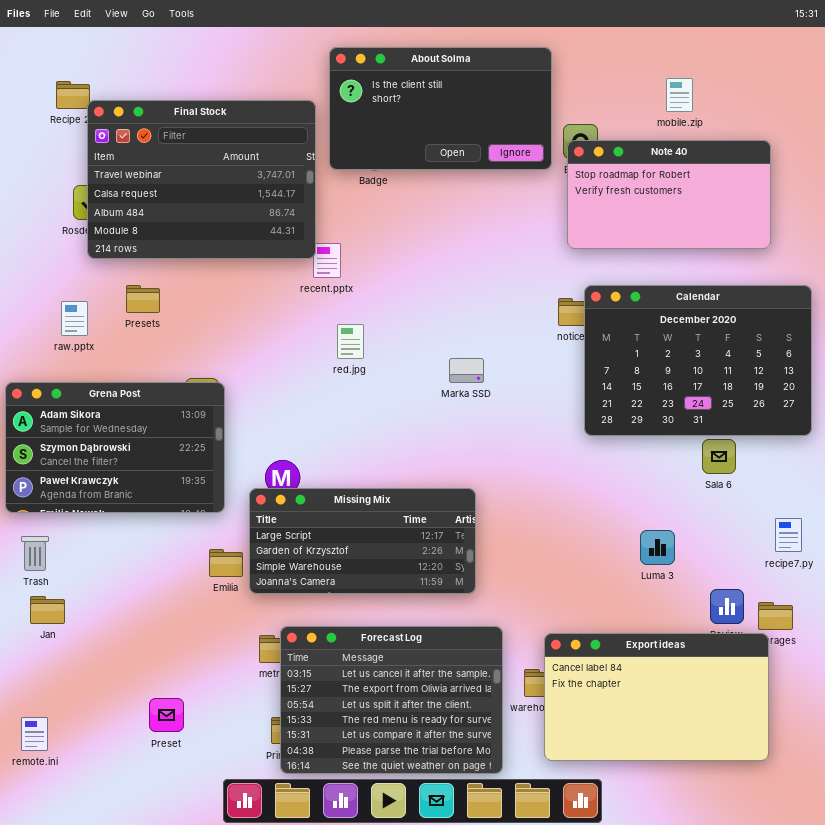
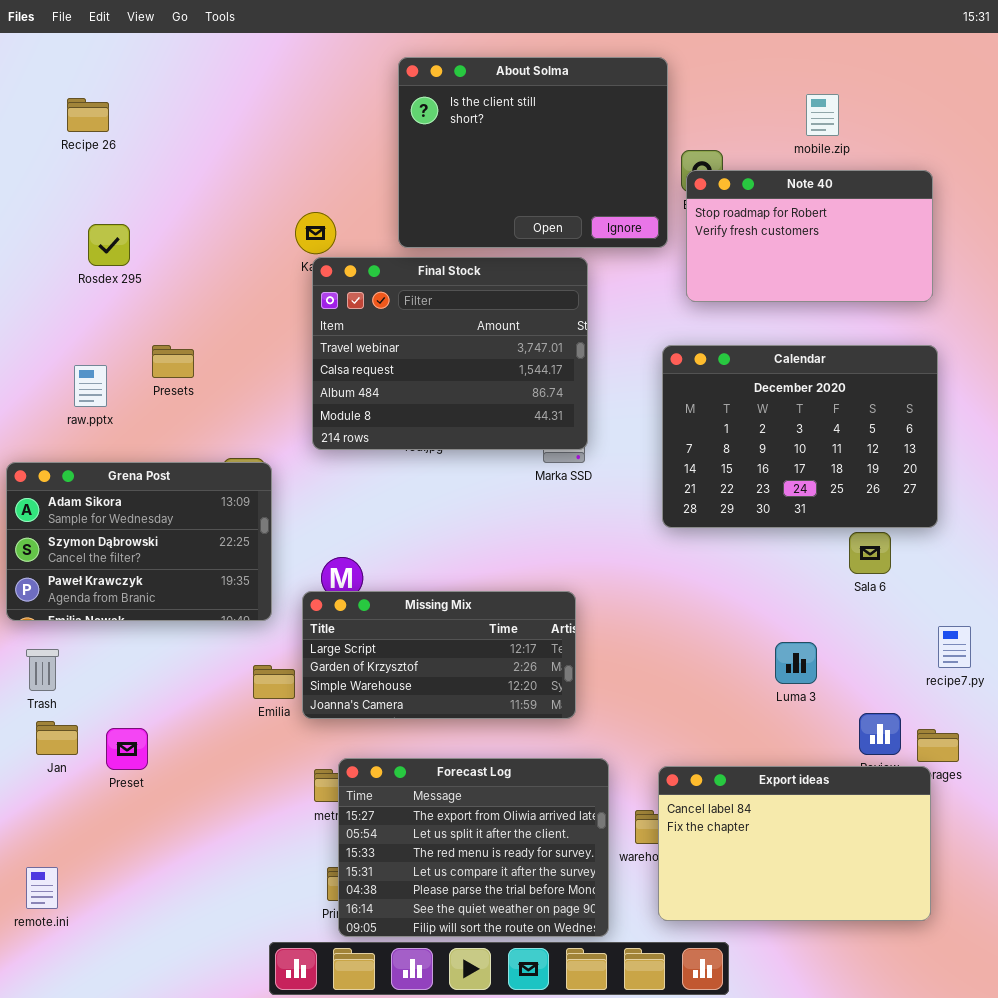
About Solma: [329,47,552,170] -> [398,57,668,248], resized
Final Stock: [87,100,316,259] -> [312,257,588,450], moved
Calendar: [584,285,812,436] -> [662,345,938,528], moved
Forecast Log: [280,626,503,774] -> [338,758,609,937], scrolled down 1 row
Preset: [149,698,184,732] -> [106,728,148,770], moved

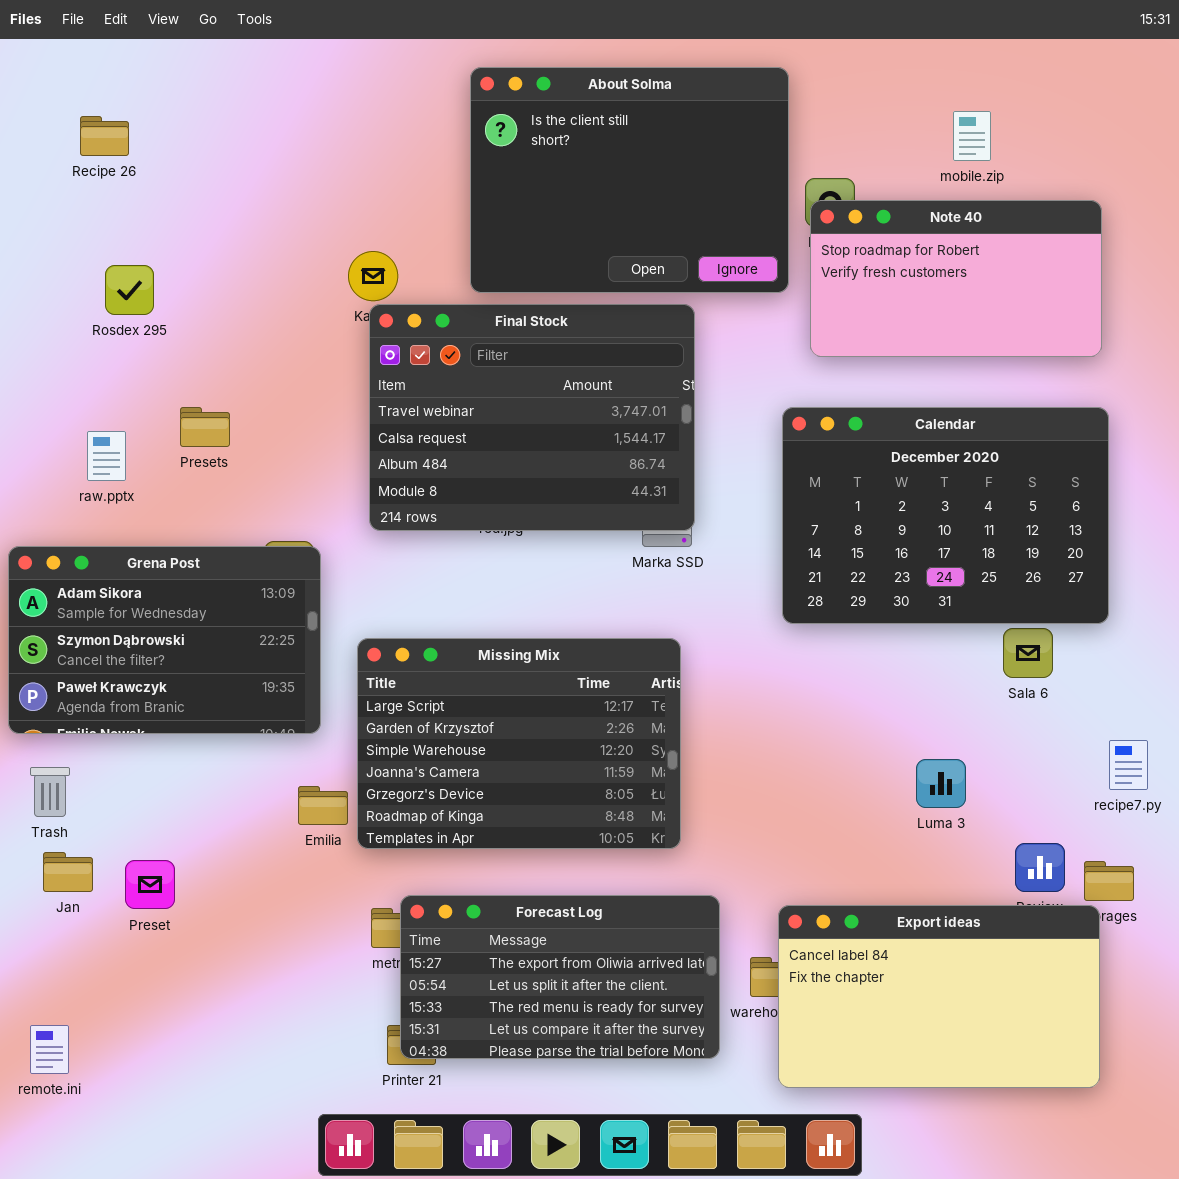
Missing Mix: [302,591,576,719] -> [357,638,681,849], resized
Forecast Log: [338,758,609,937] -> [400,895,720,1059], resized

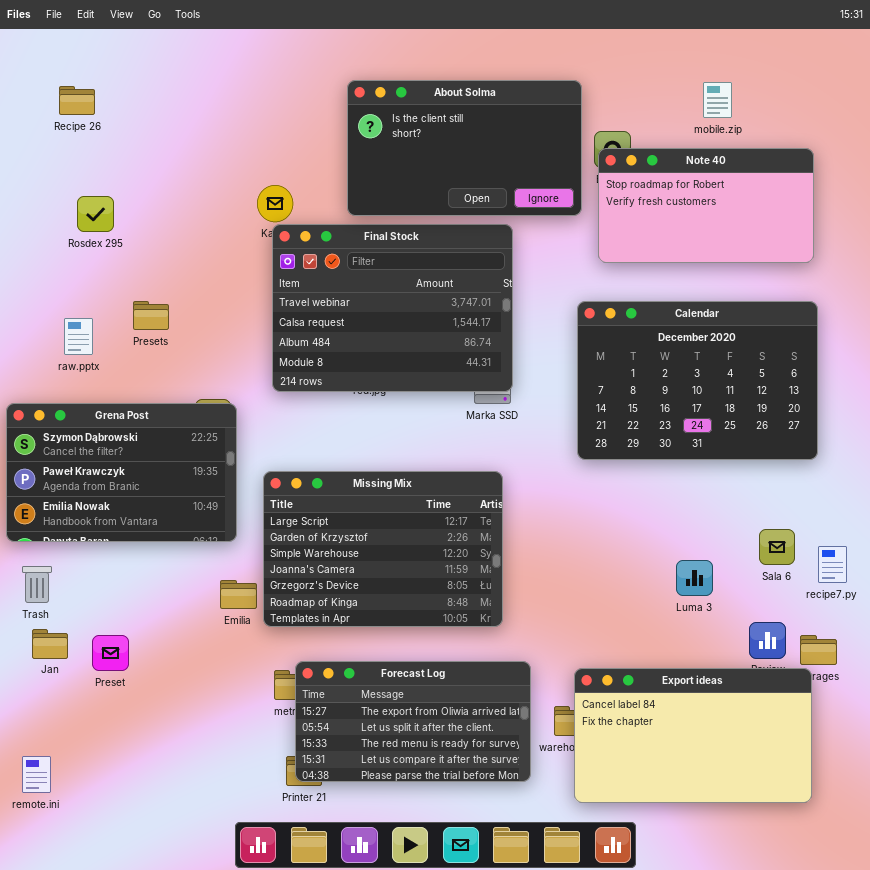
About Solma: [470,67,789,293] -> [347,80,582,216], resized
Grena Post: [8,546,321,734] -> [6,403,237,542], scrolled down 1 row
Sala 6: [1003,628,1053,678] -> [759,529,795,565], moved

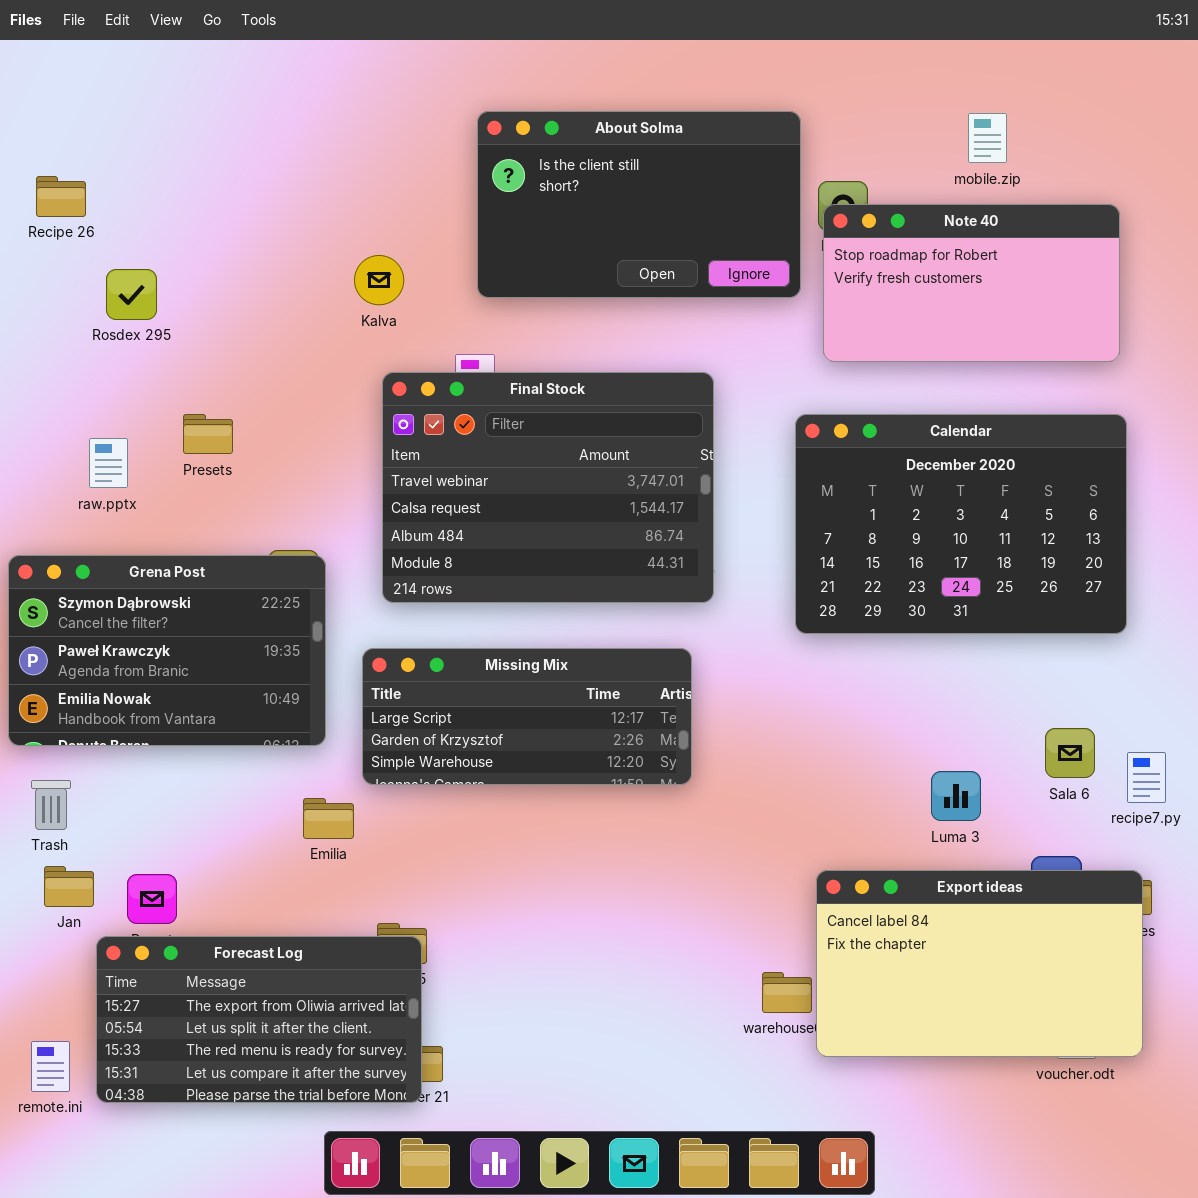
Recipe 26: [59,86,95,115] -> [36,176,86,217], moved
Final Stock: [272,224,513,392] -> [382,372,714,603], moved
Missing Mix: [263,471,503,627] -> [362,648,692,785], resized
Forecast Log: [295,661,531,782] -> [96,936,422,1103], moved
Export ideas: [574,668,812,803] -> [816,870,1143,1057], moved

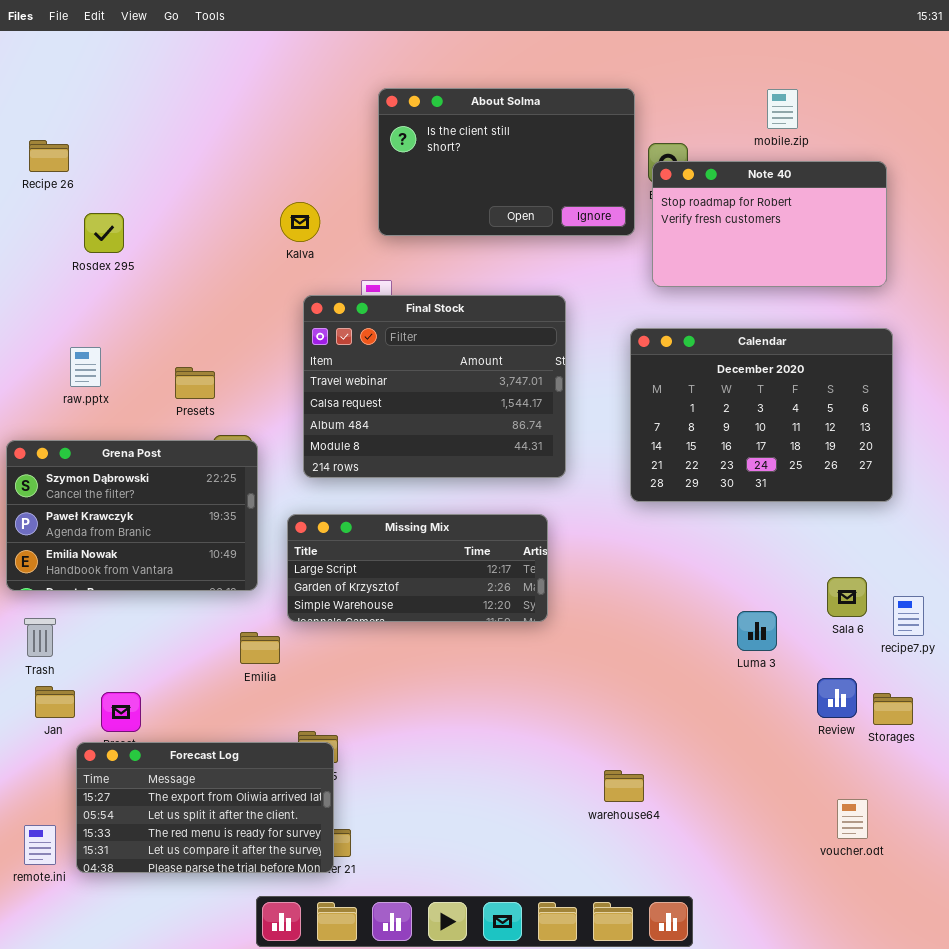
Presets: [183,414,233,454] -> [175,367,215,399], moved
Export ideas: [816,870,1143,1057] -> none, closed

